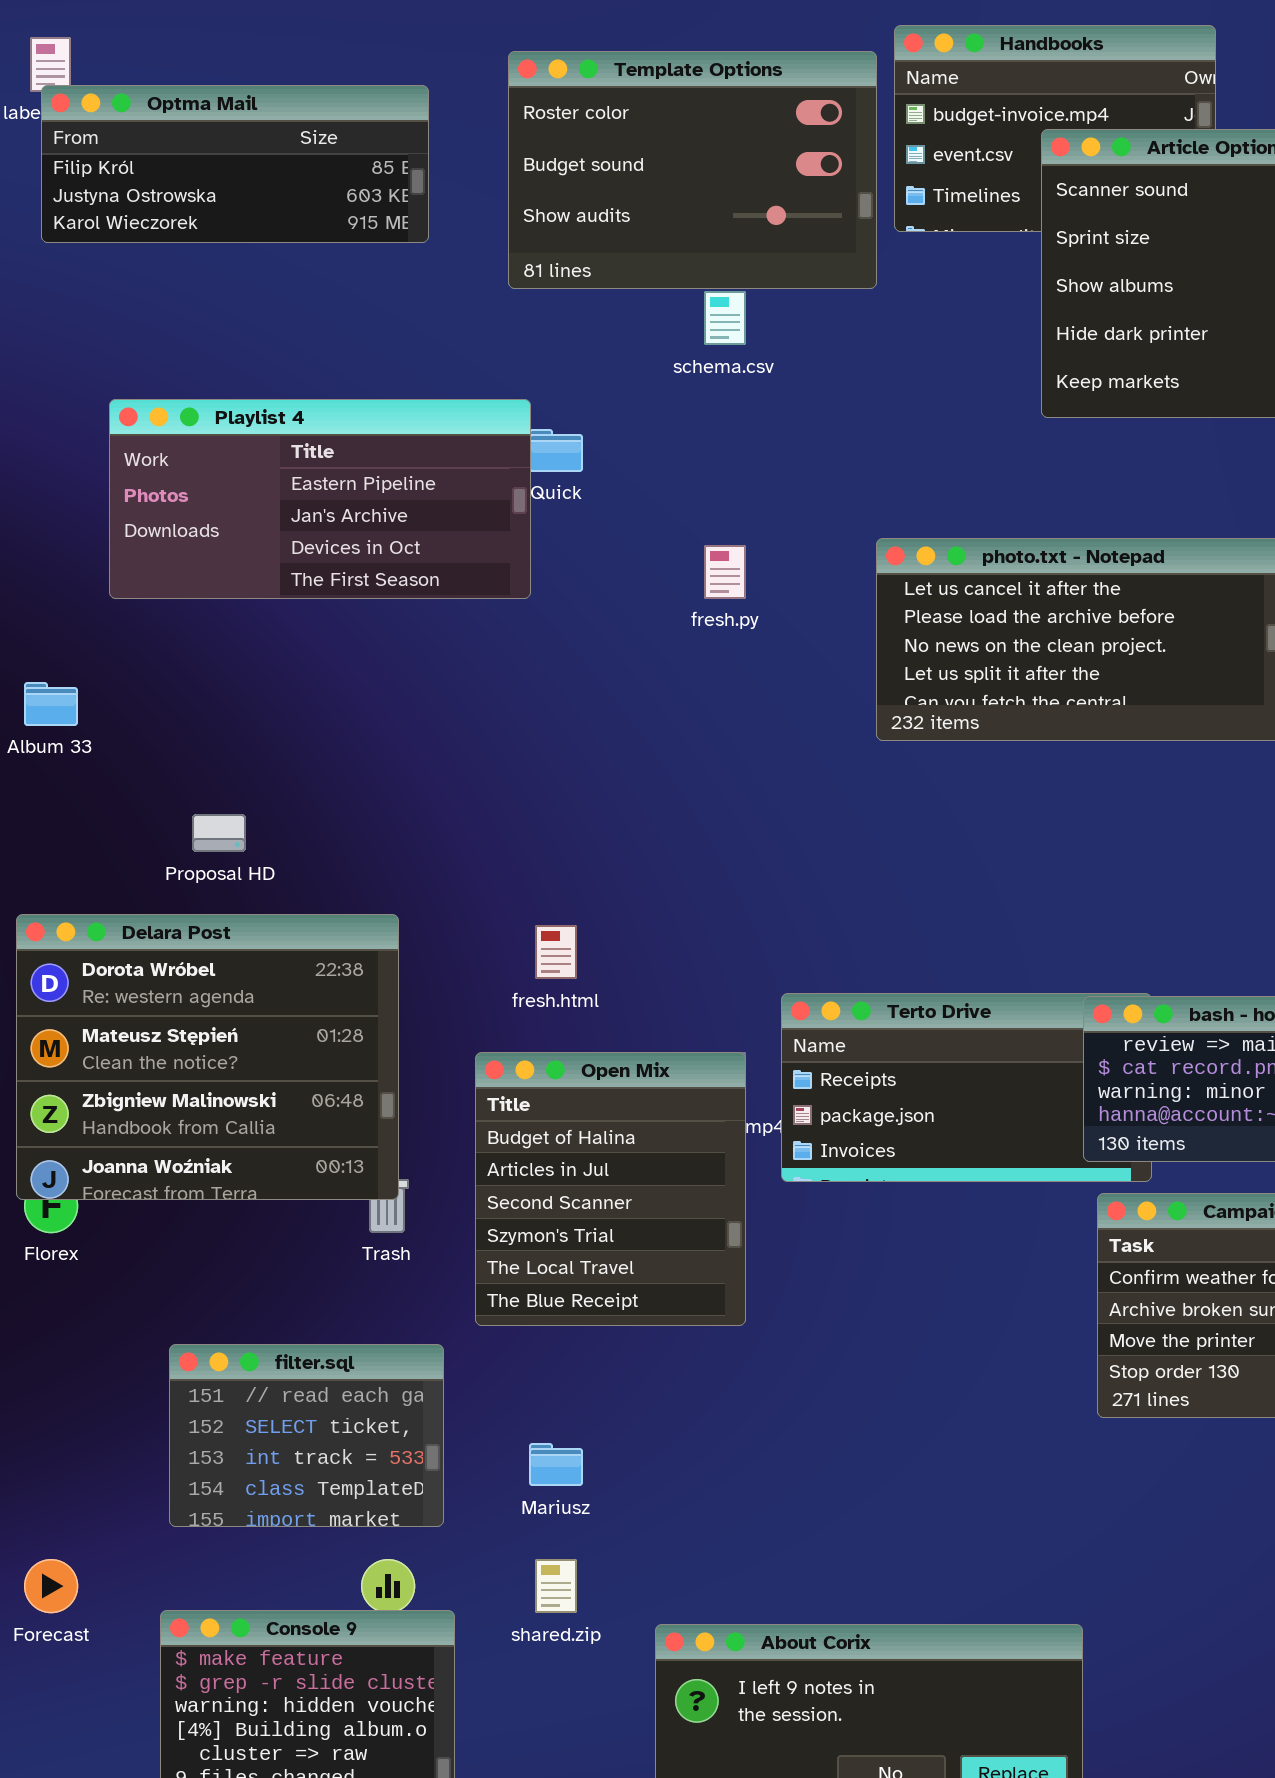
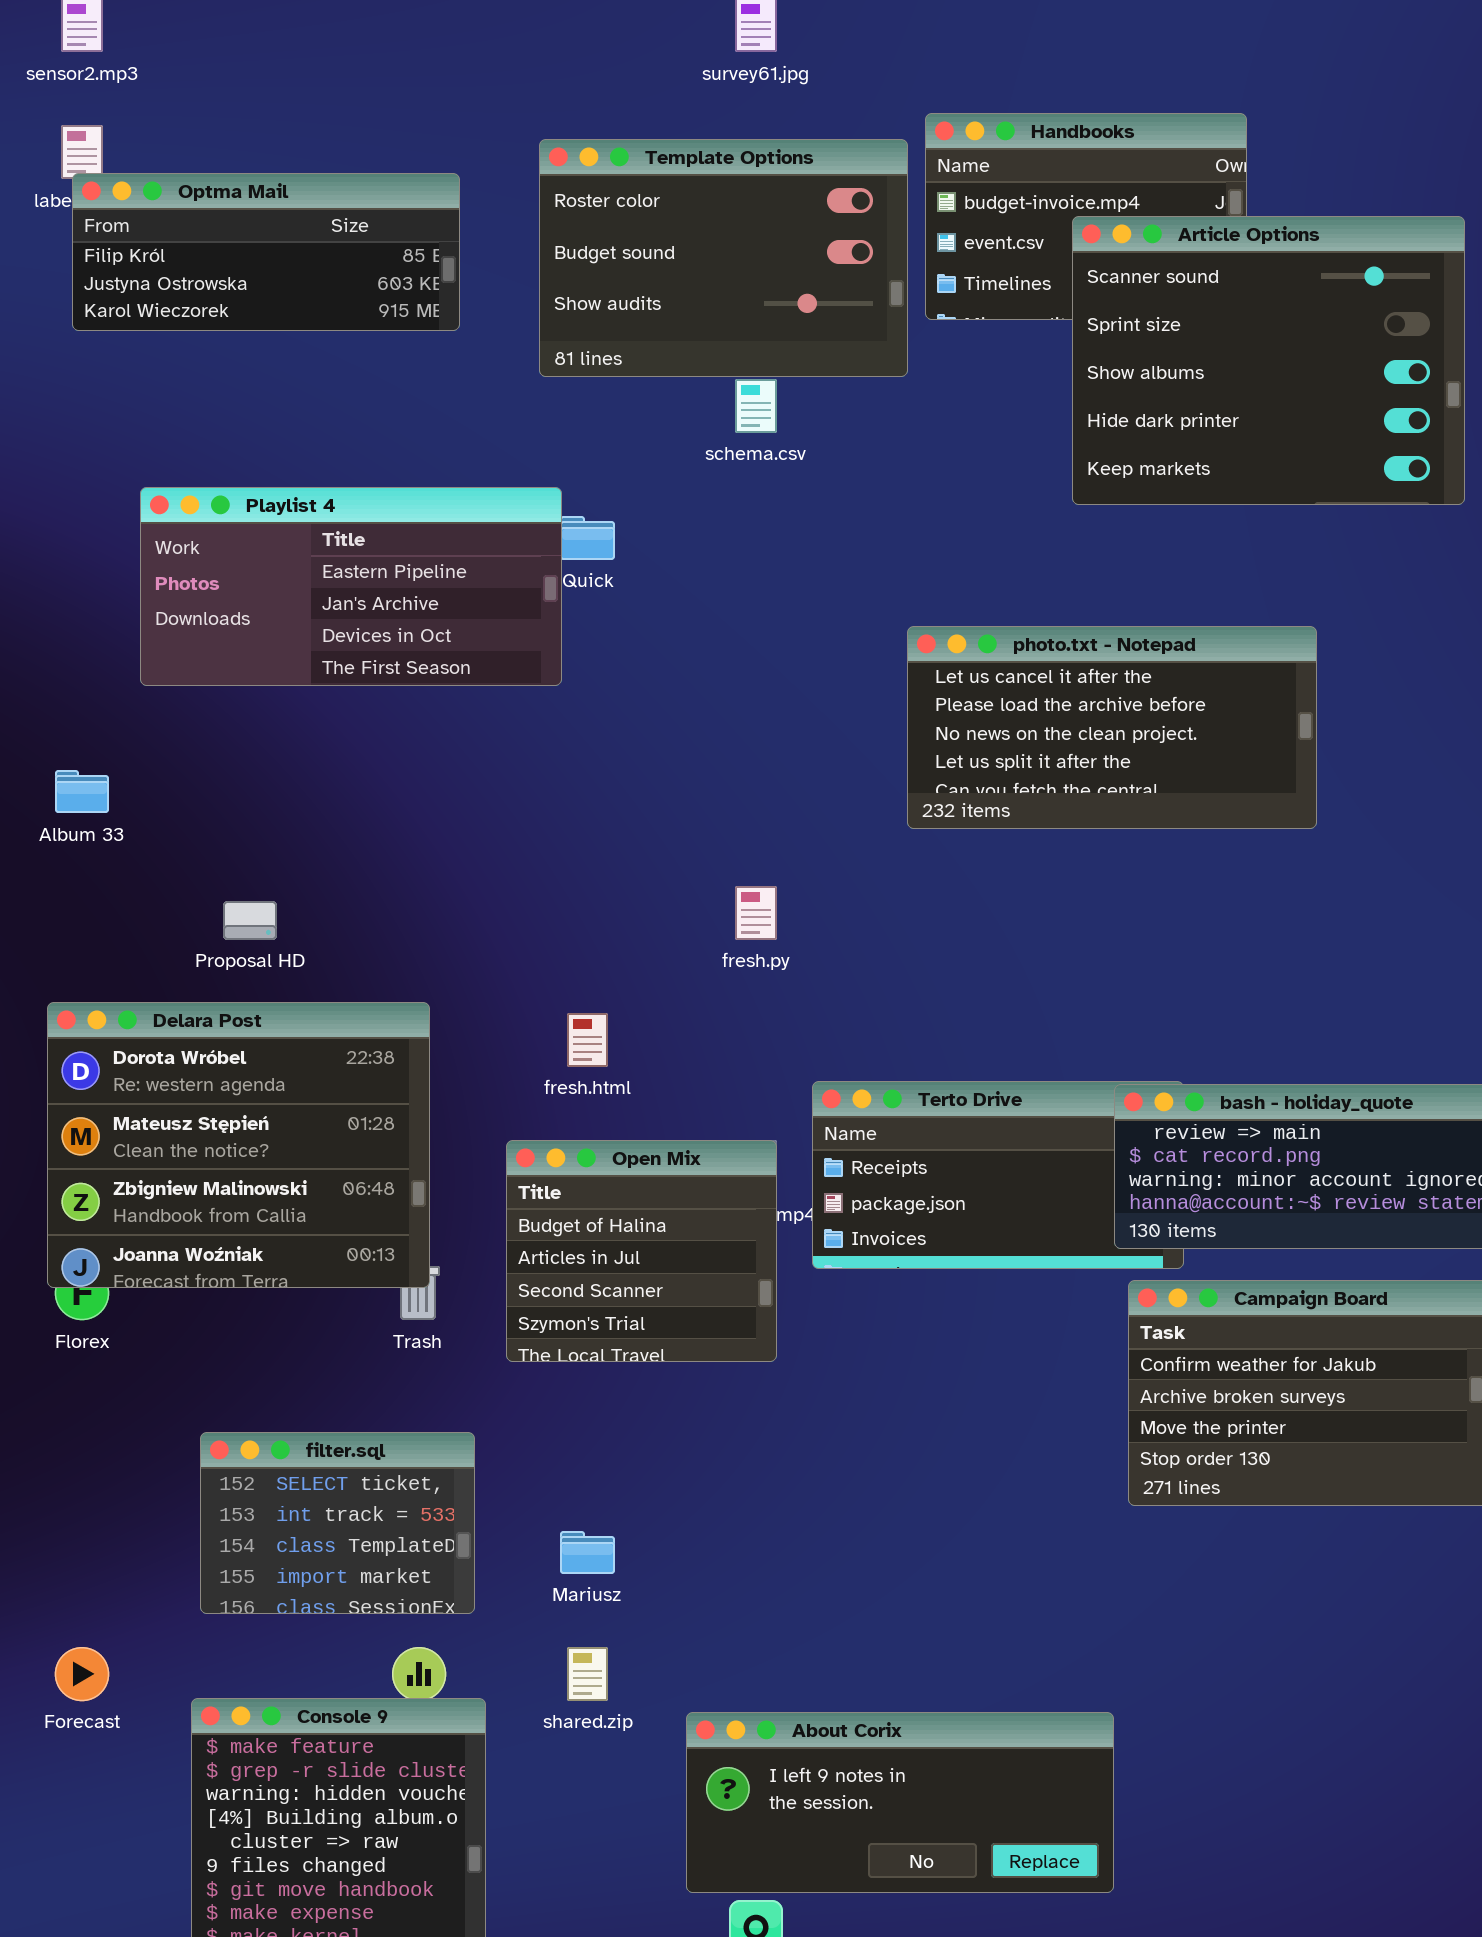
fresh.py: [704,545,746,599] -> [735,886,777,940], moved
Open Mix: [475,1052,746,1326] -> [506,1140,777,1362], resized
filter.sql: [169,1344,444,1527] -> [200,1432,475,1614], scrolled down 1 row

